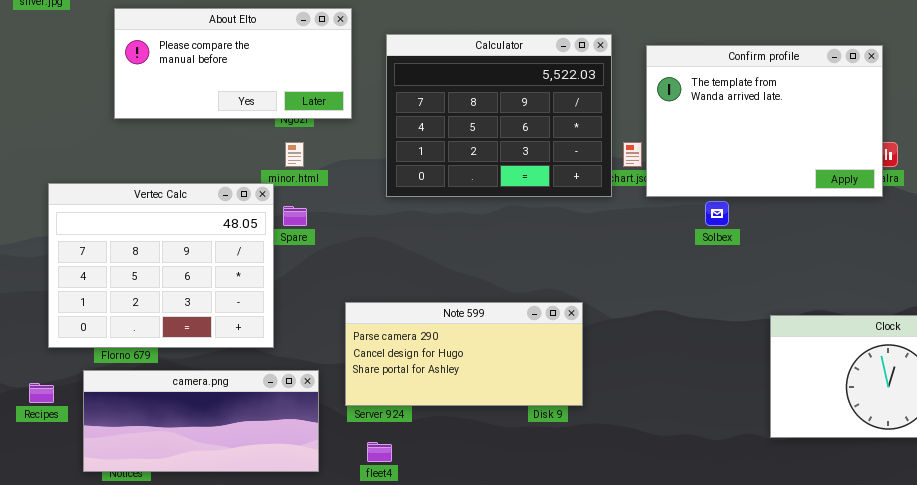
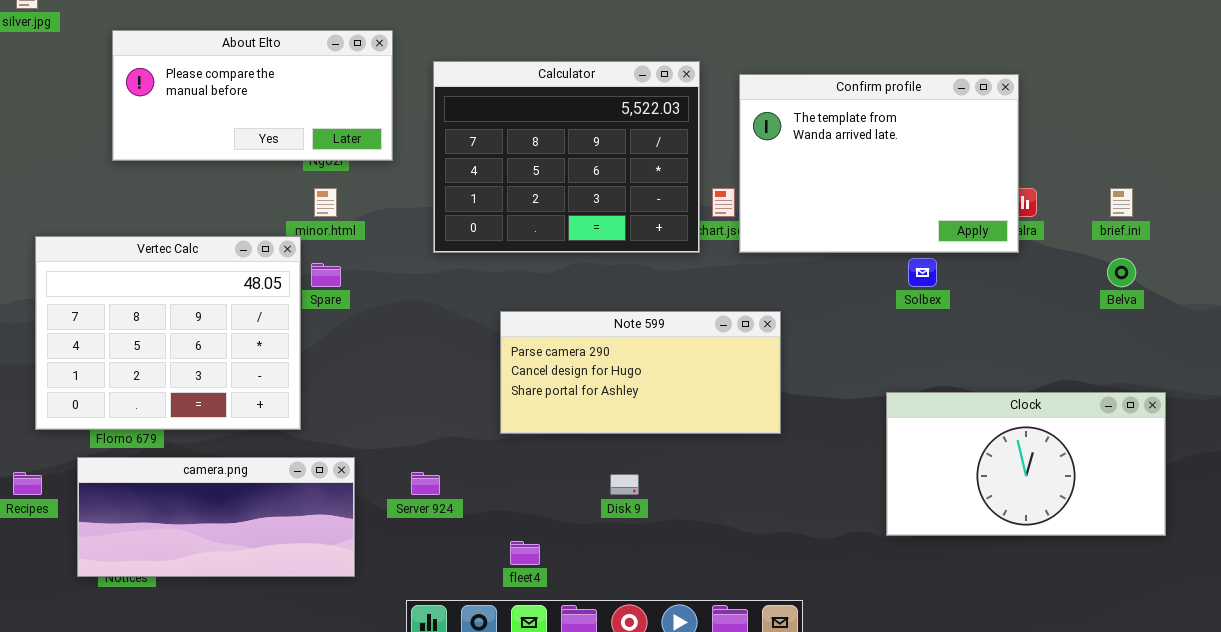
Solbex: [705,201,729,226] -> [908,258,937,287], moved
Note 599: [345,302,583,406] -> [500,311,781,434], moved
fleet4: [367,442,392,462] -> [510,541,540,565], moved

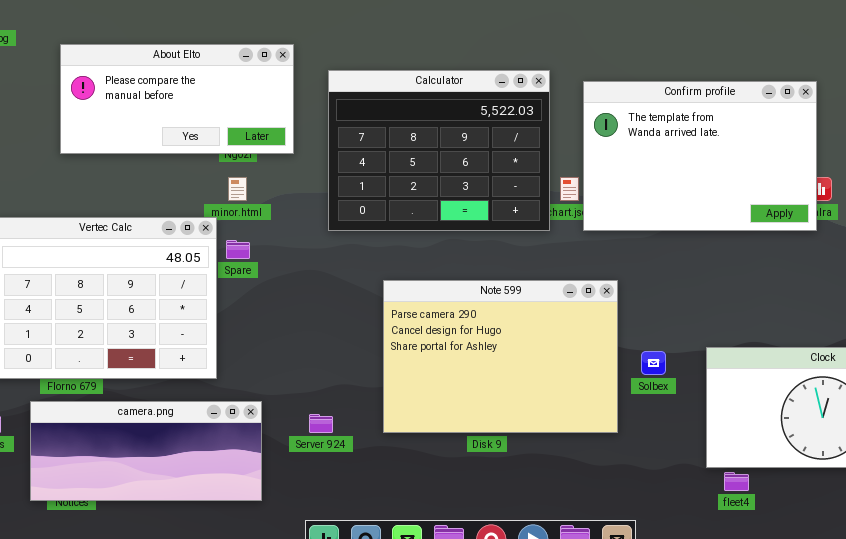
Solbex: [908,258,937,287] -> [641,351,666,375], moved
Note 599: [500,311,781,434] -> [383,280,618,433], resized
fleet4: [510,541,540,565] -> [724,472,749,491], moved

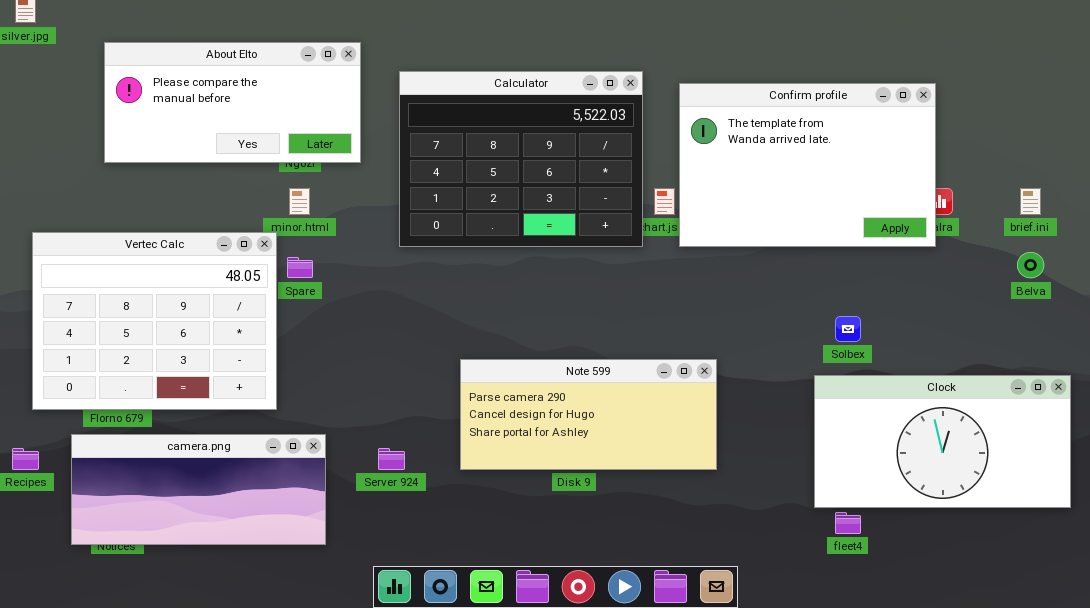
Note 599: [383,280,618,433] -> [460,359,717,470], resized
Solbex: [641,351,666,375] -> [835,316,861,342], moved

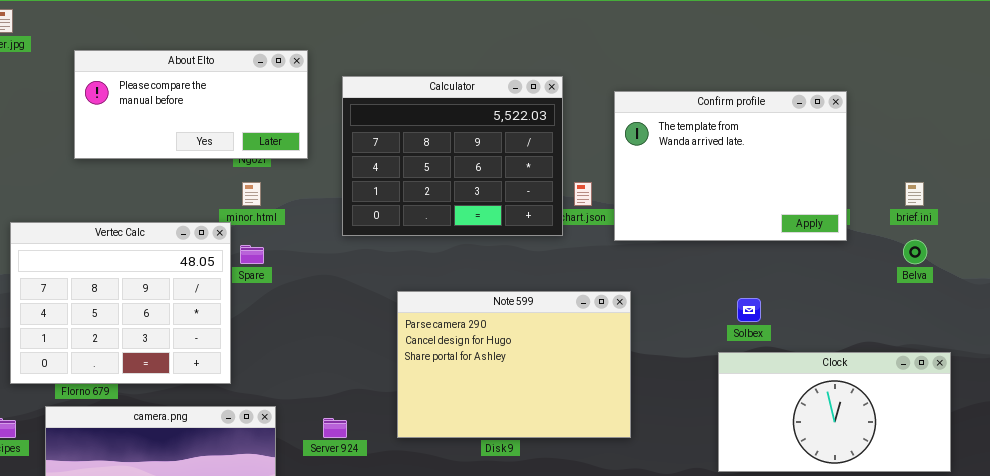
Confirm profile: [679,83,936,247] -> [614,91,847,241], moved
Note 599: [460,359,717,470] -> [397,291,631,438], resized

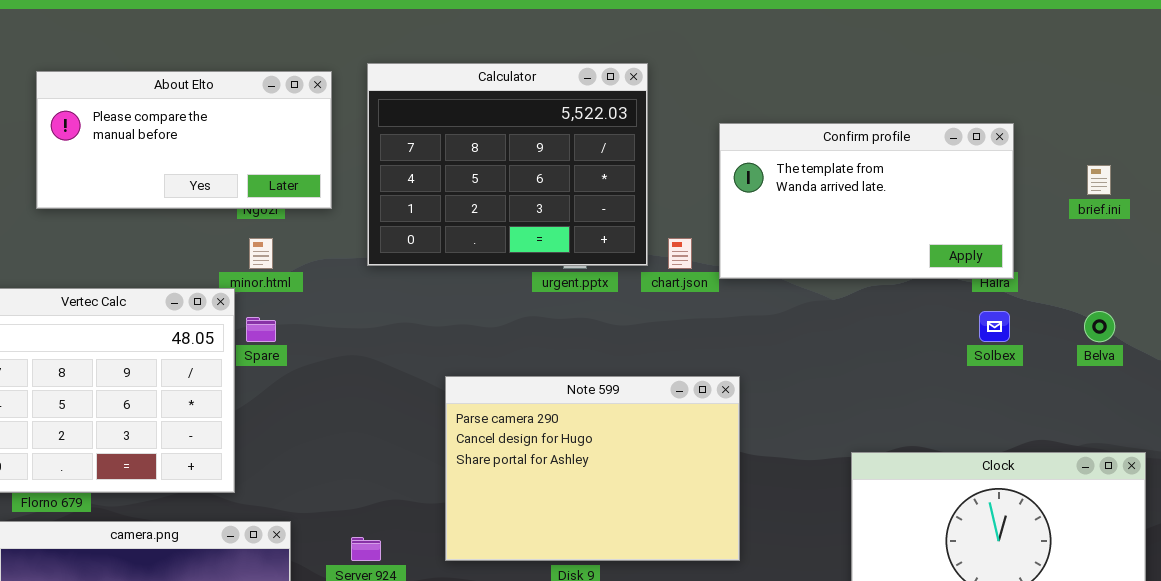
Calculator: [342,76,563,236] -> [367,63,648,266], moved
Confirm profile: [614,91,847,241] -> [719,123,1014,279], resized
brief.ini: [905,182,924,206] -> [1087,165,1111,195], moved
Solbex: [737,298,761,322] -> [979,311,1010,342], moved

